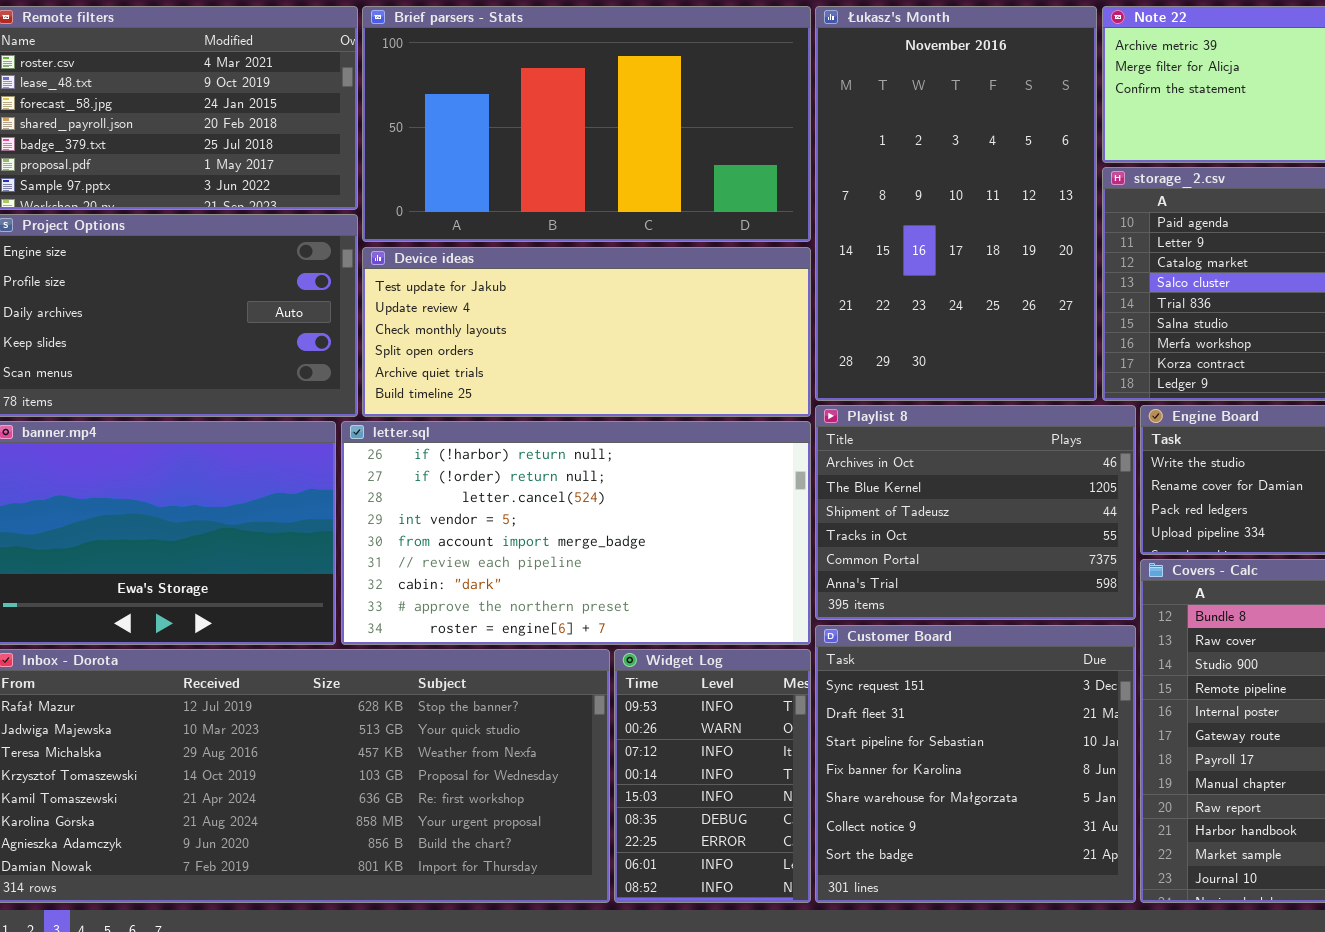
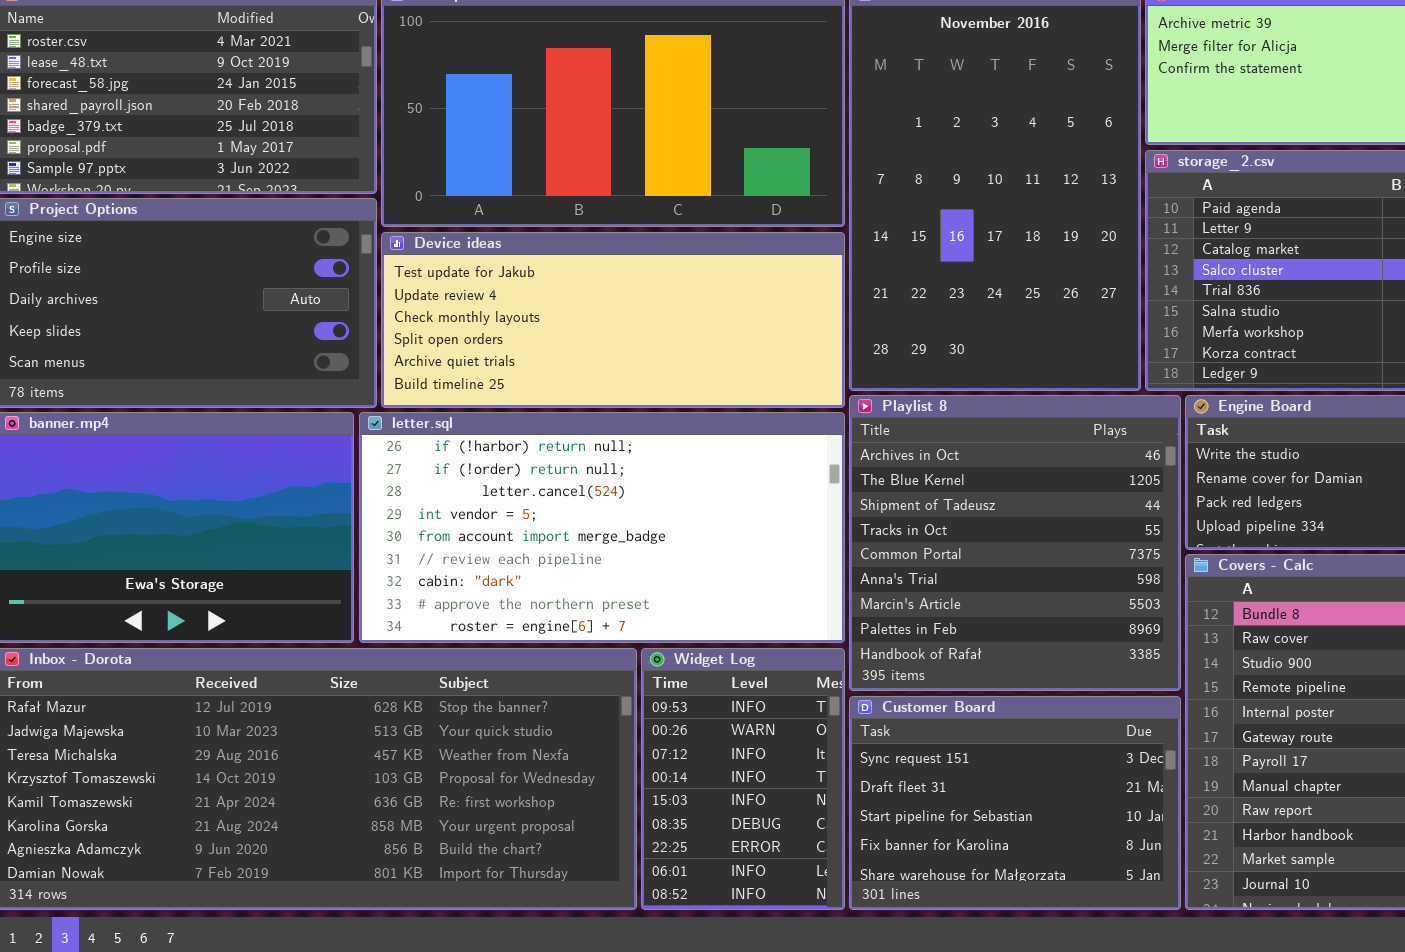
Playlist 8: [815,405,1136,620] -> [849,395,1181,691], resized
Customer Board: [815,625,1136,903] -> [849,696,1181,910], resized

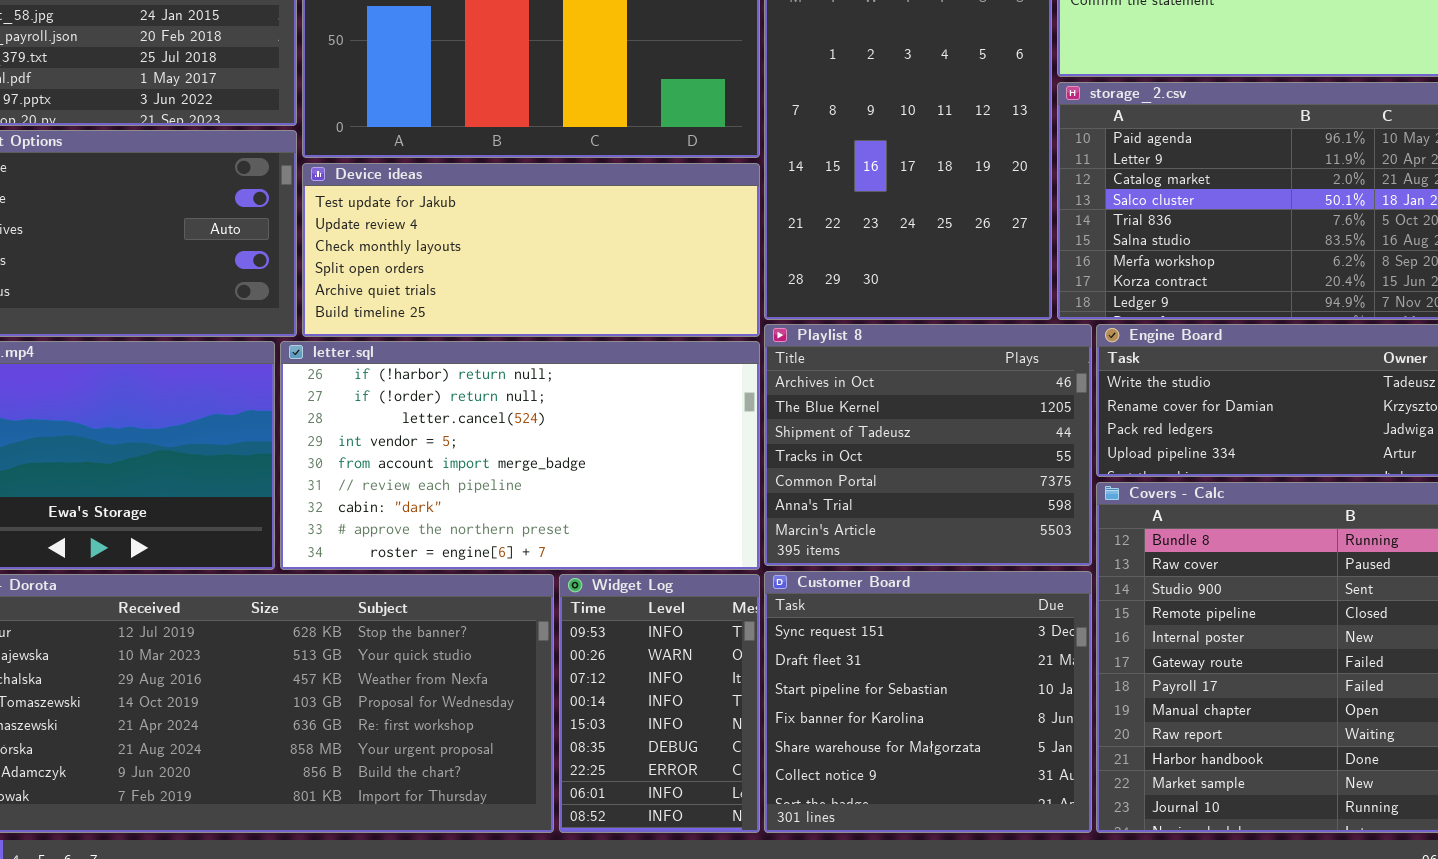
Playlist 8: [849,395,1181,691] -> [764,324,1092,566], resized
Customer Board: [849,696,1181,910] -> [764,571,1092,833], resized

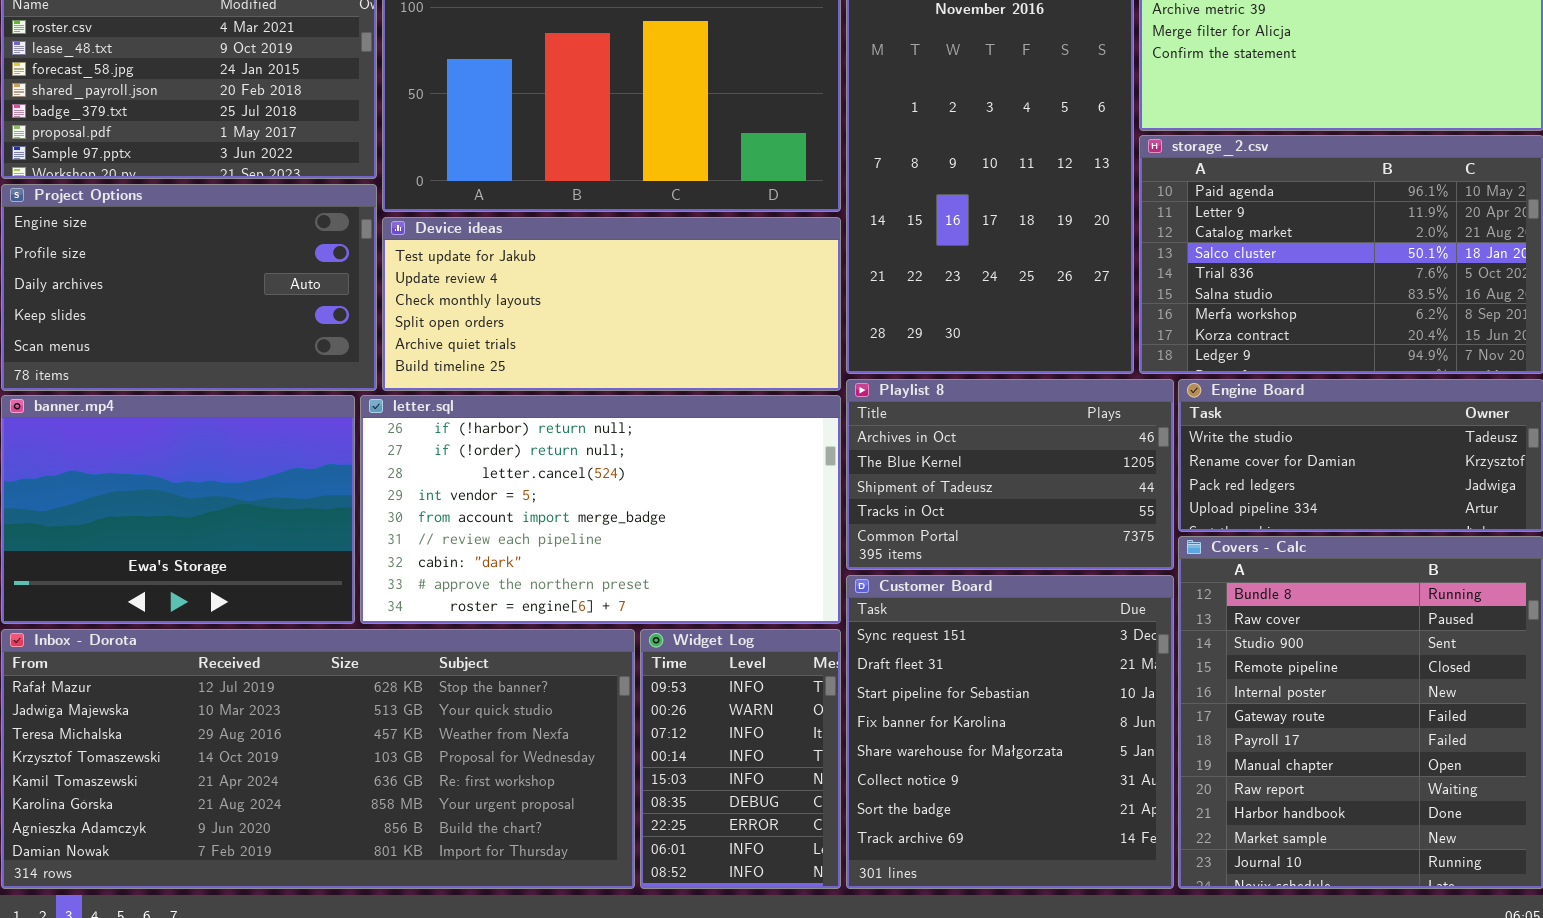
Playlist 8: [764,324,1092,566] -> [846,379,1174,570], resized
Customer Board: [764,571,1092,833] -> [846,575,1174,889], resized

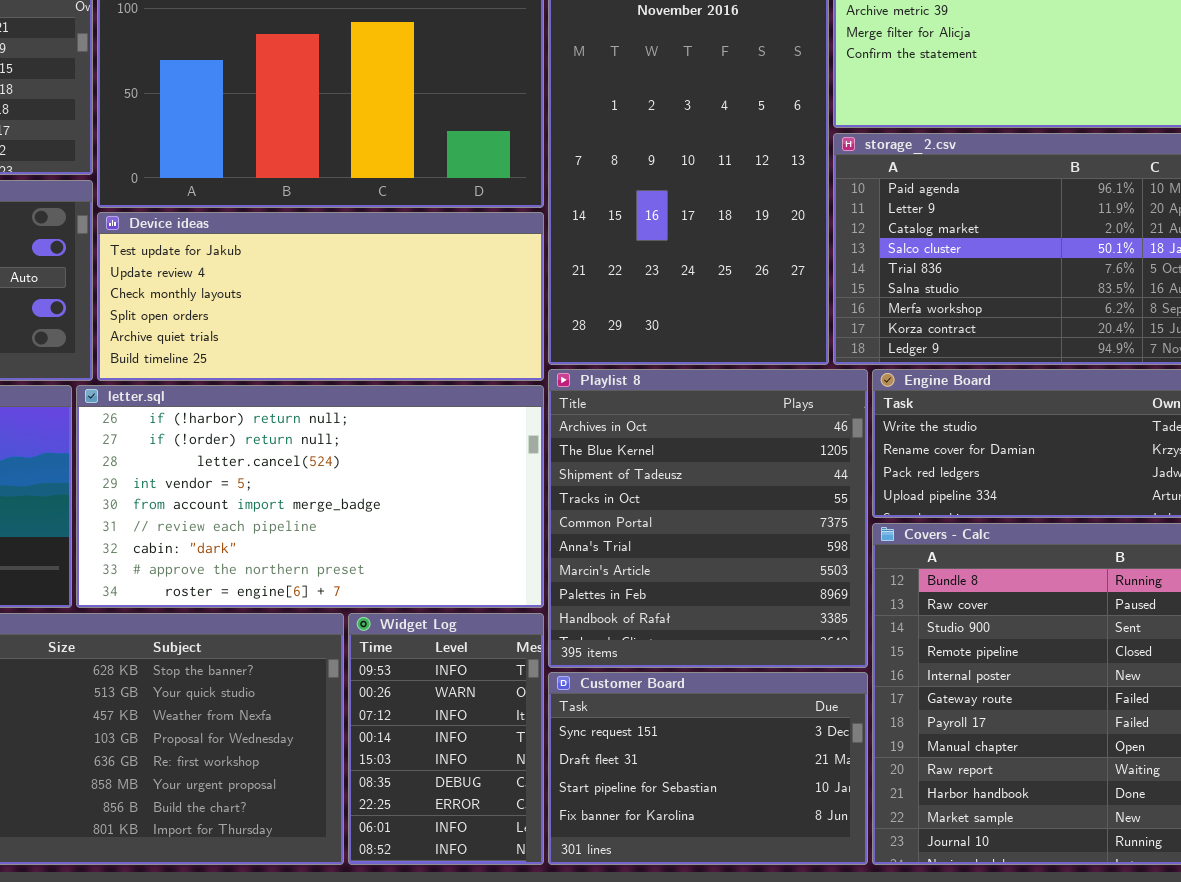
Playlist 8: [846,379,1174,570] -> [548,369,868,668], resized
Customer Board: [846,575,1174,889] -> [548,672,868,865], resized

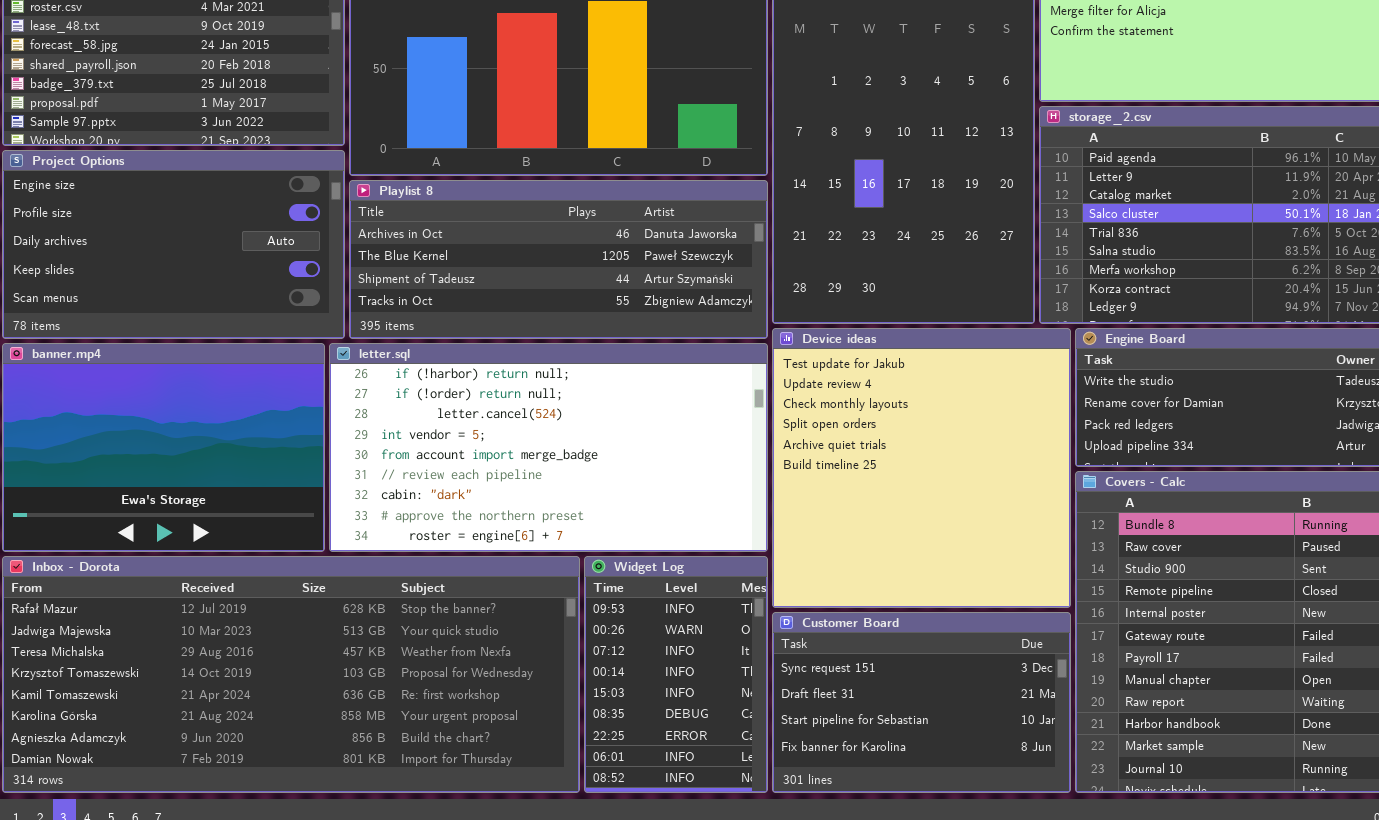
Device ideas: [97,212,544,381] -> [772,328,1071,608], moved, resized
Playlist 8: [548,369,868,668] -> [349,180,768,339], moved, resized

